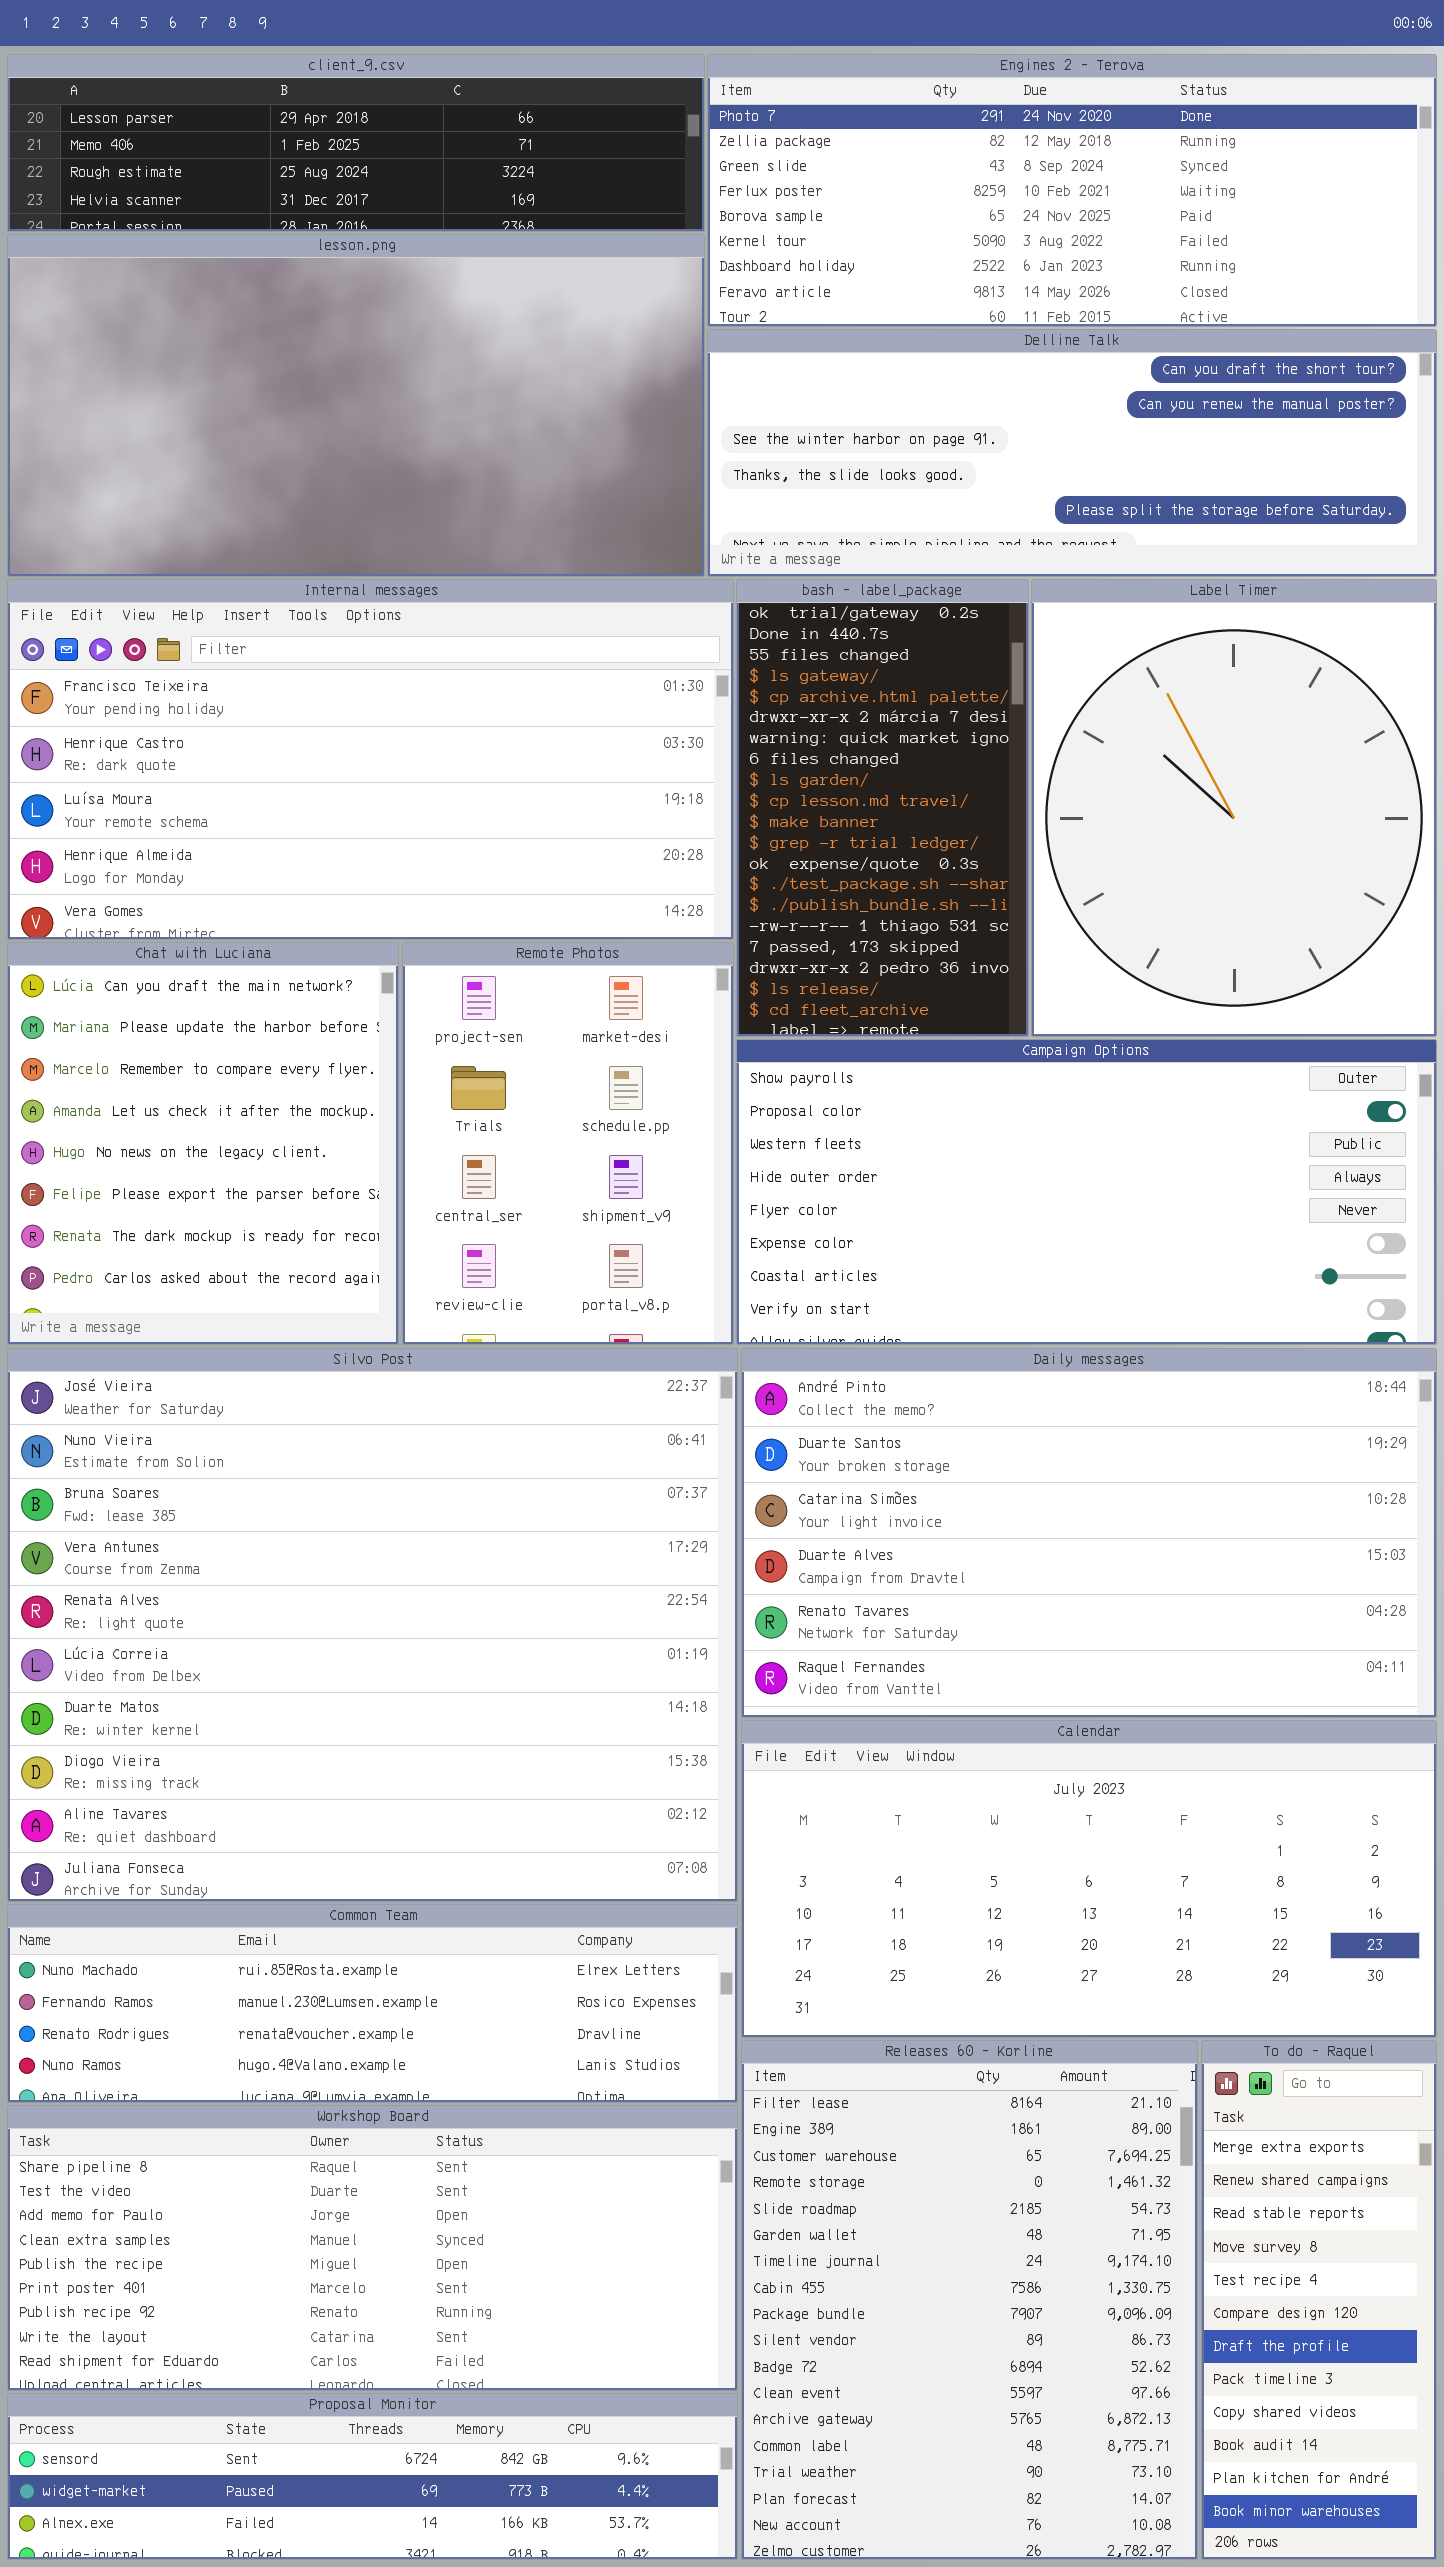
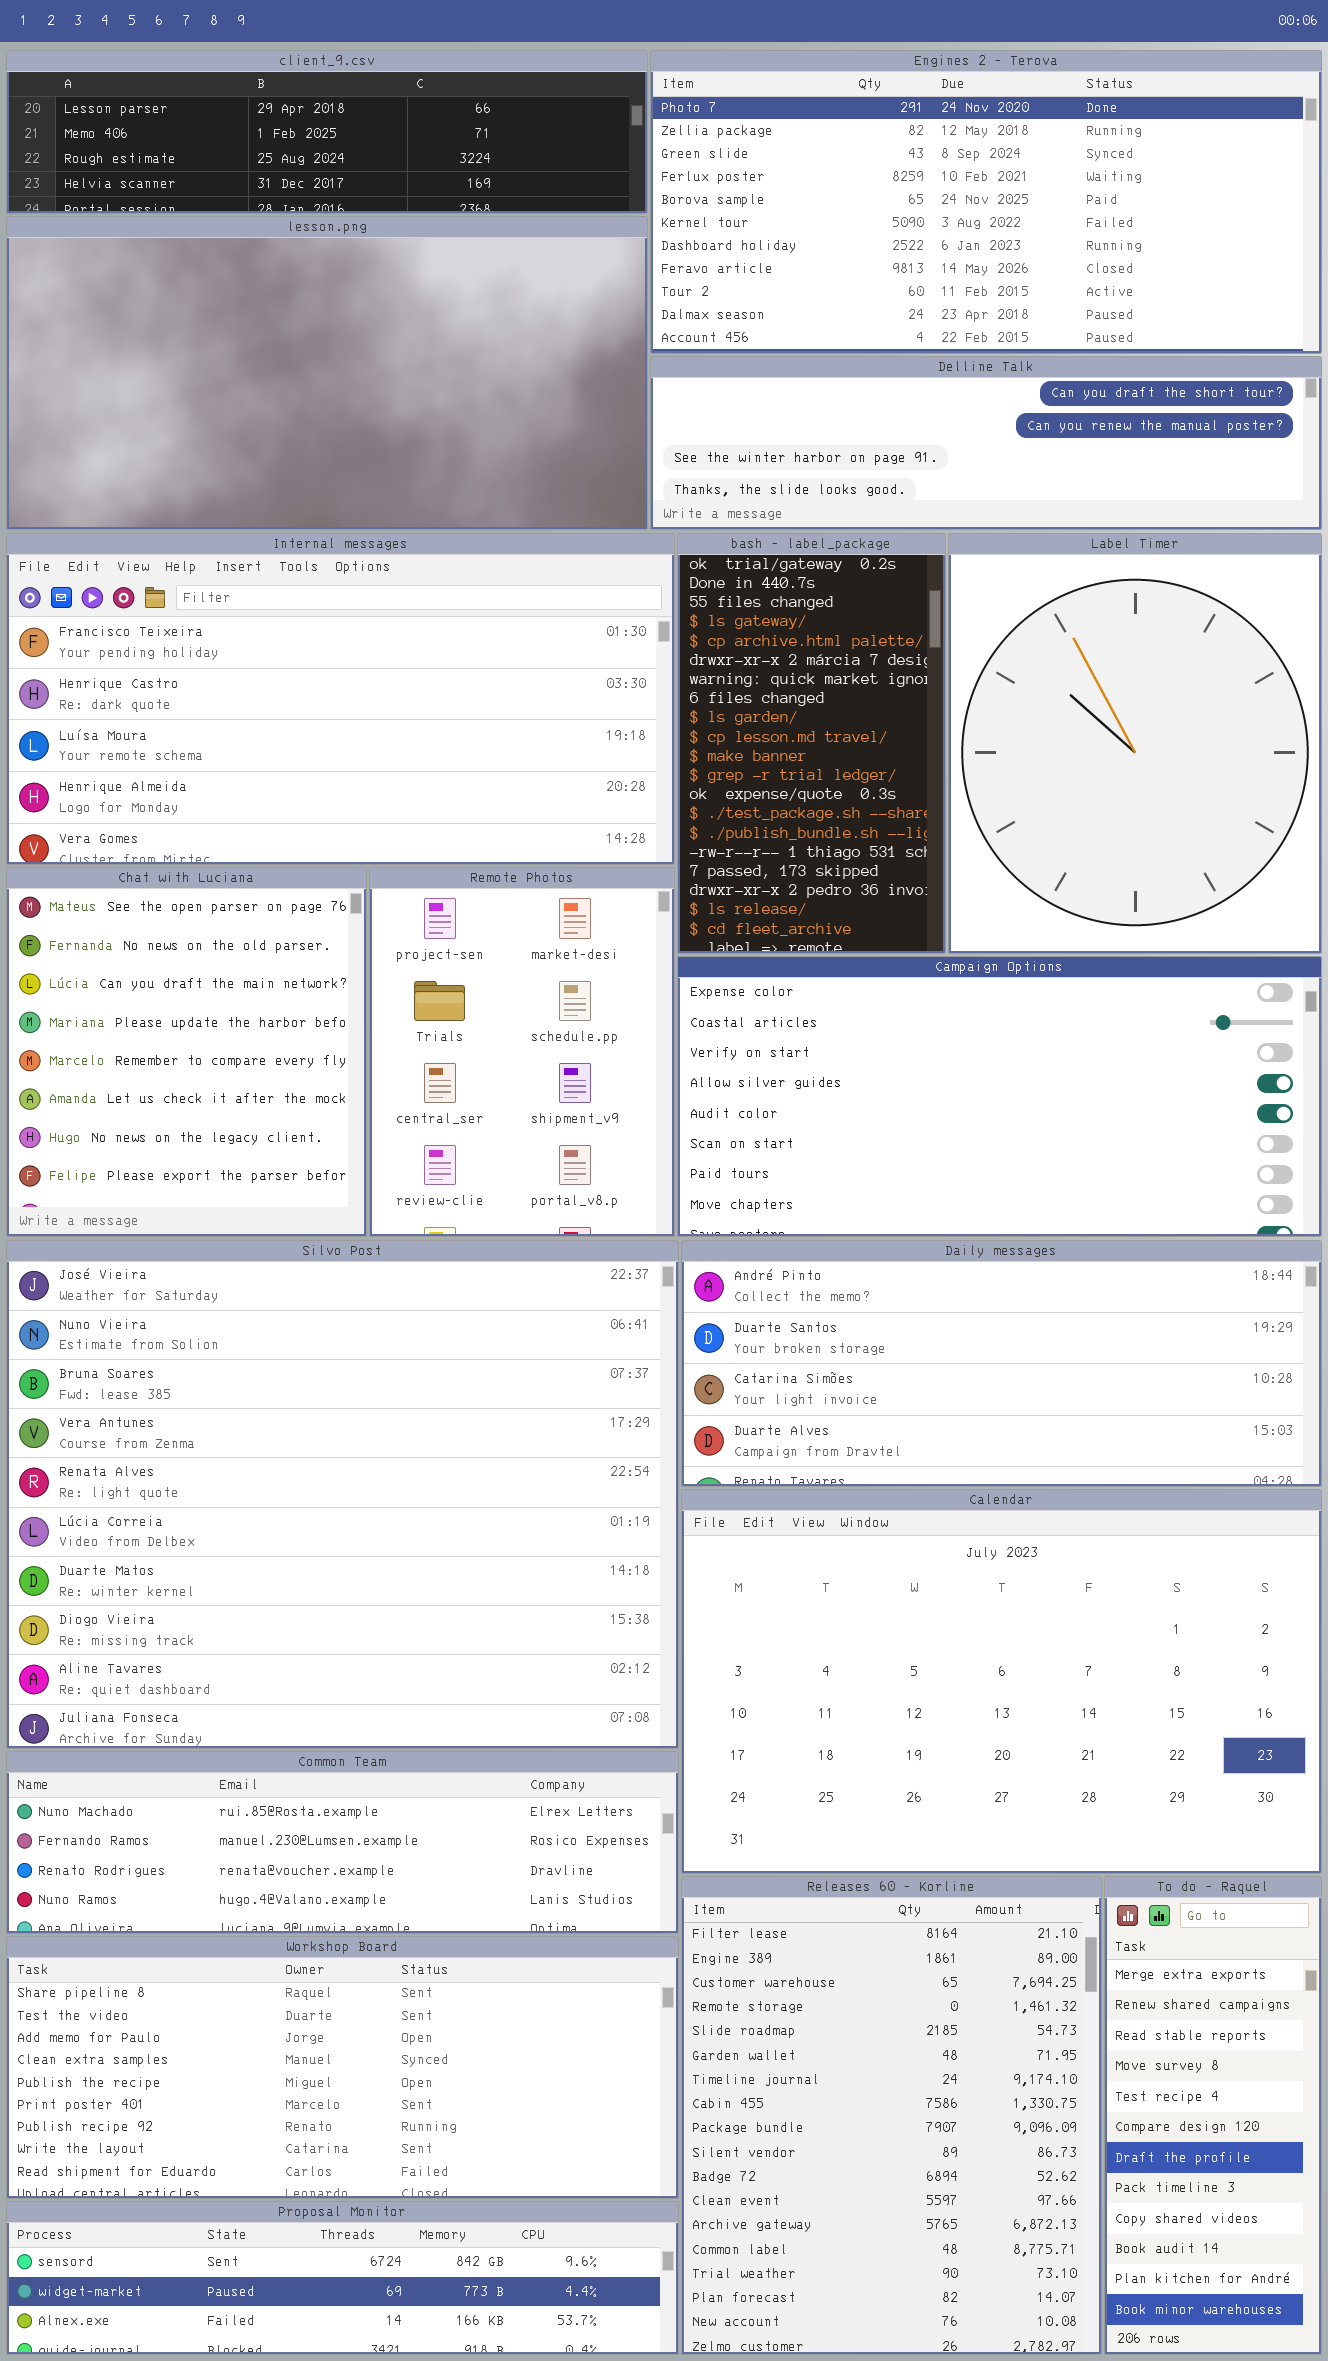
Engines 2 - Terova: [707,54,1437,327] -> [650,50,1322,354], resized
Delline Talk: [707,329,1437,577] -> [650,356,1322,530], resized
Chat with Luciana: [7,942,399,1345] -> [6,867,367,1237], scrolled up 2 rows
Campaign Options: [736,1039,1437,1345] -> [677,956,1322,1237], scrolled down 5 rows
Daily messages: [741,1348,1437,1718] -> [681,1240,1322,1487], resized
Calendar: [741,1720,1437,2038] -> [681,1489,1322,1874], resized

